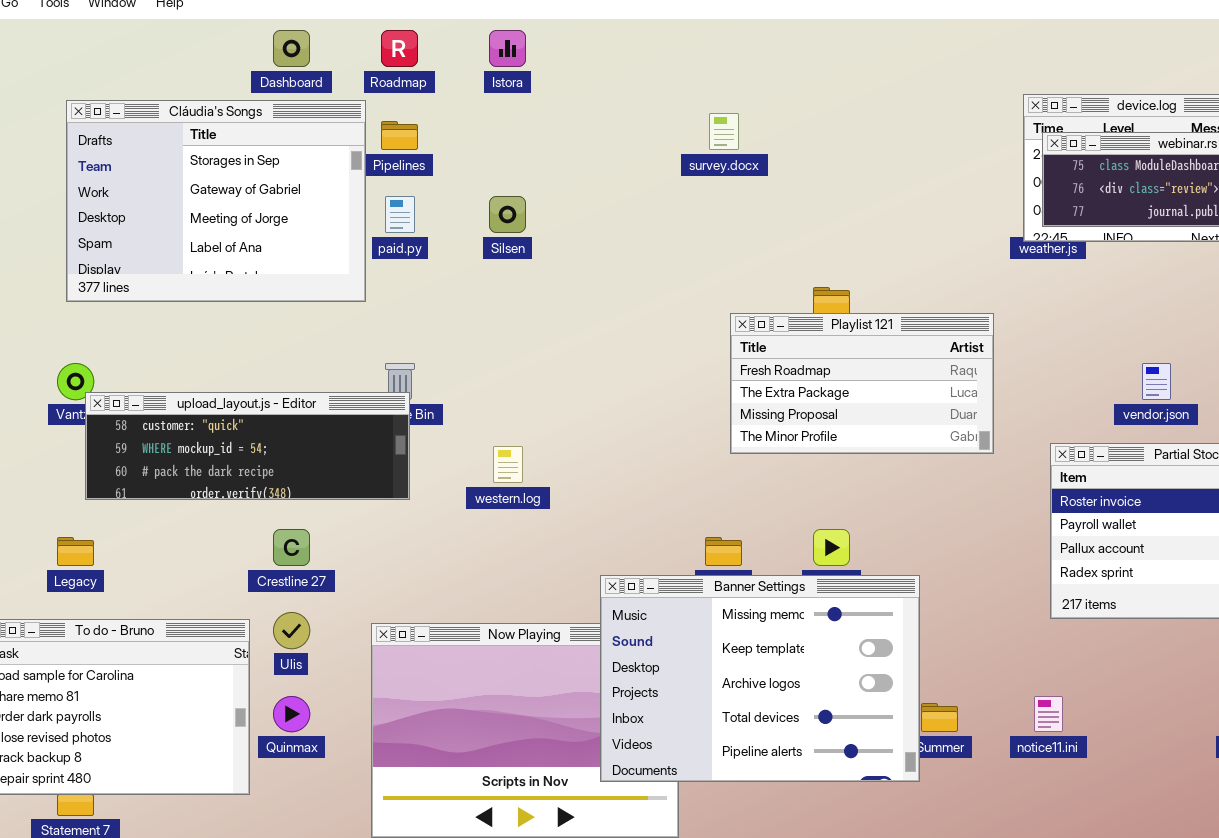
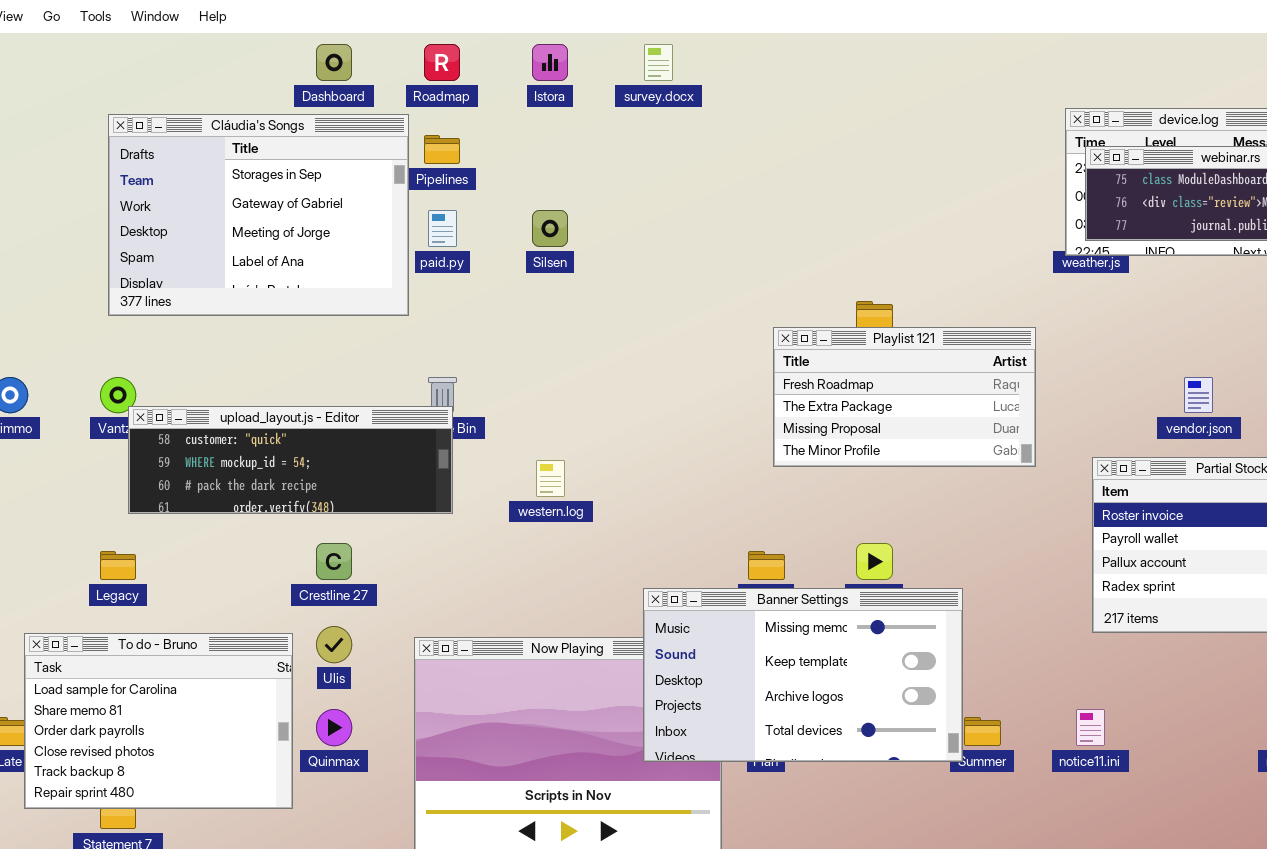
survey.docx: [709,113,739,150] -> [644,44,673,81], moved
Banner Settings: [600,575,920,782] -> [643,588,963,762], resized

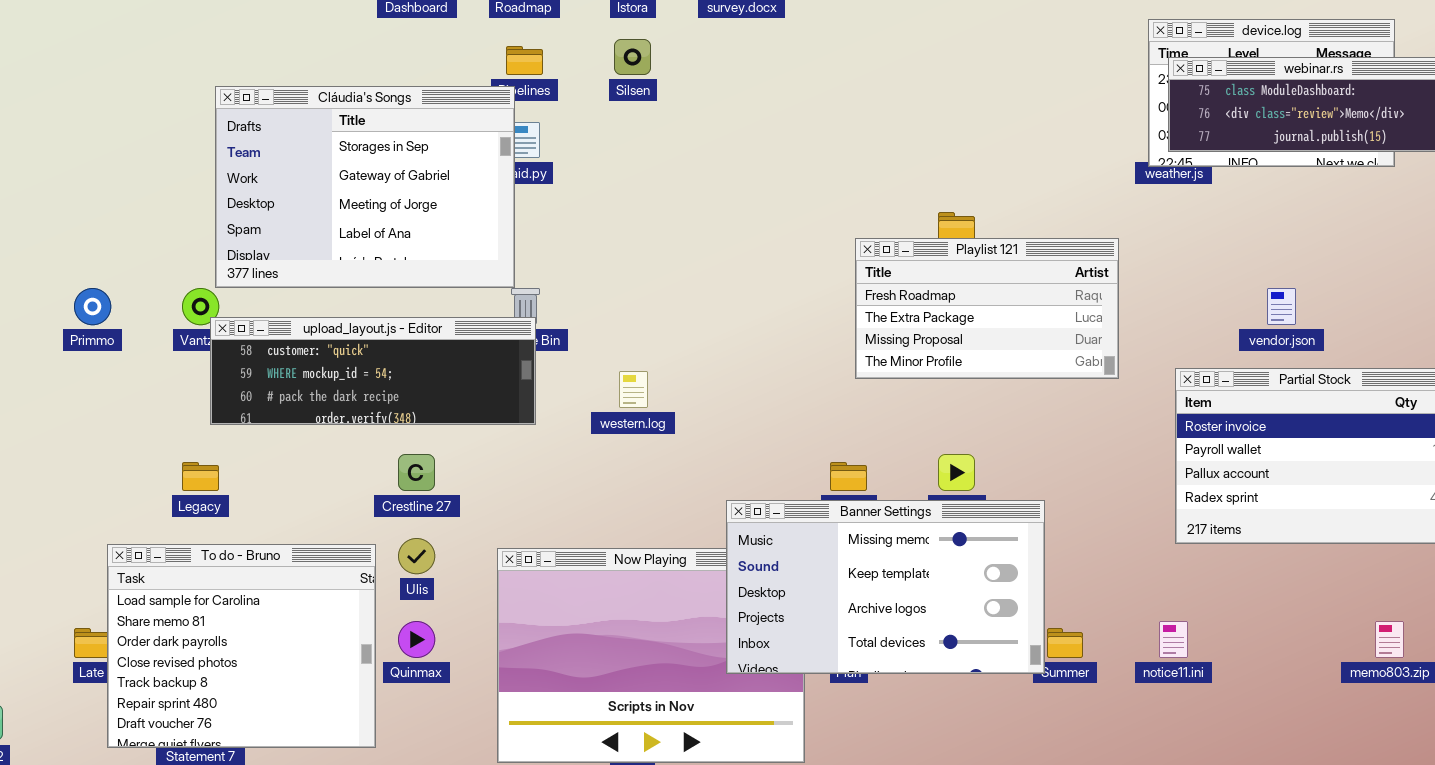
Cláudia's Songs: [108,114,409,316] -> [215,86,515,288], moved
Silsen: [532,210,568,247] -> [614,39,651,75], moved
To do - Bruno: [24,633,293,809] -> [107,544,376,748], resized

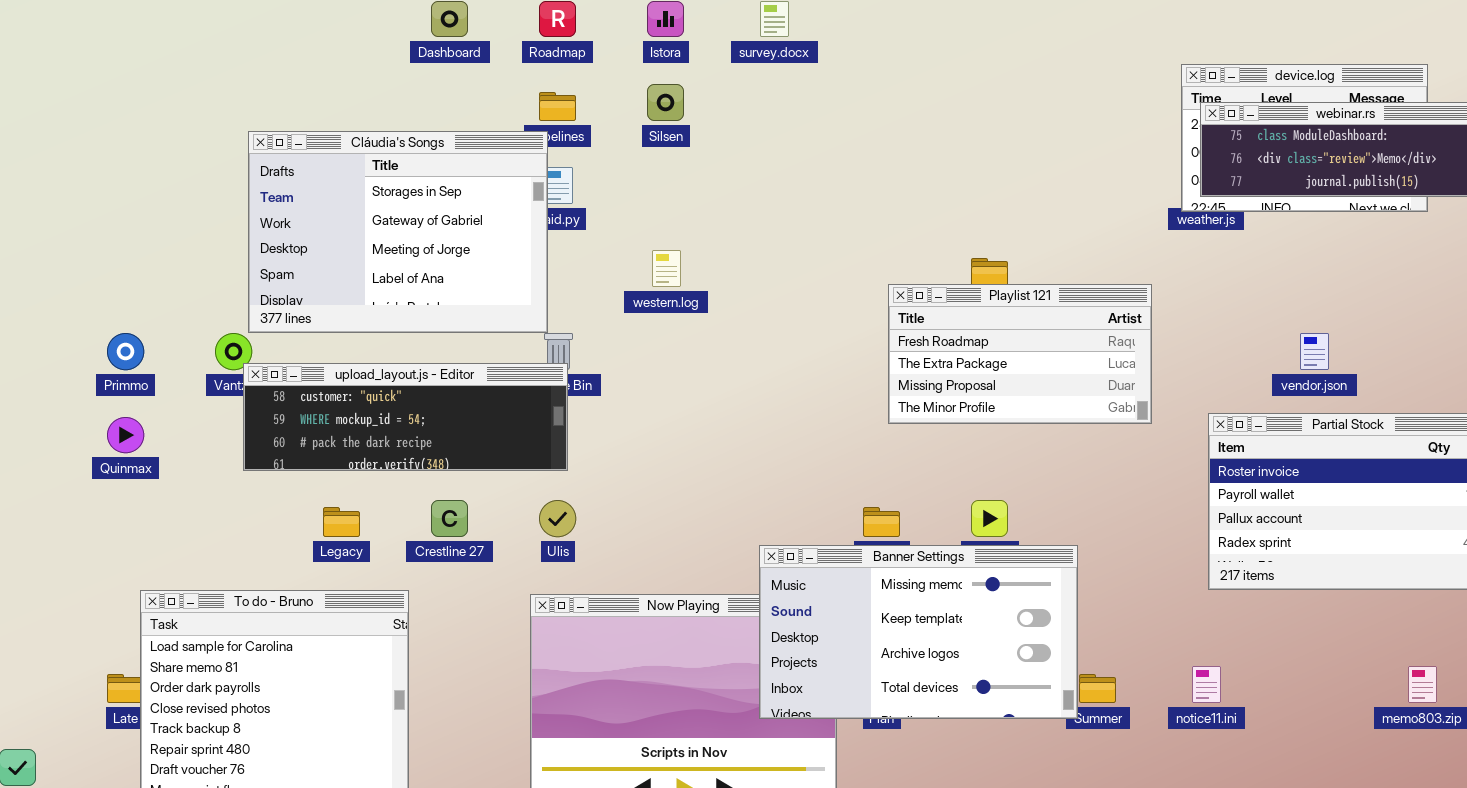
western.log: [619,371,648,408] -> [652,250,681,287], moved
Legacy: [182,462,219,491] -> [323,507,360,537], moved
Ulis: [398,538,435,574] -> [539,500,576,537], moved
Quinmax: [398,621,435,658] -> [107,417,144,453], moved

